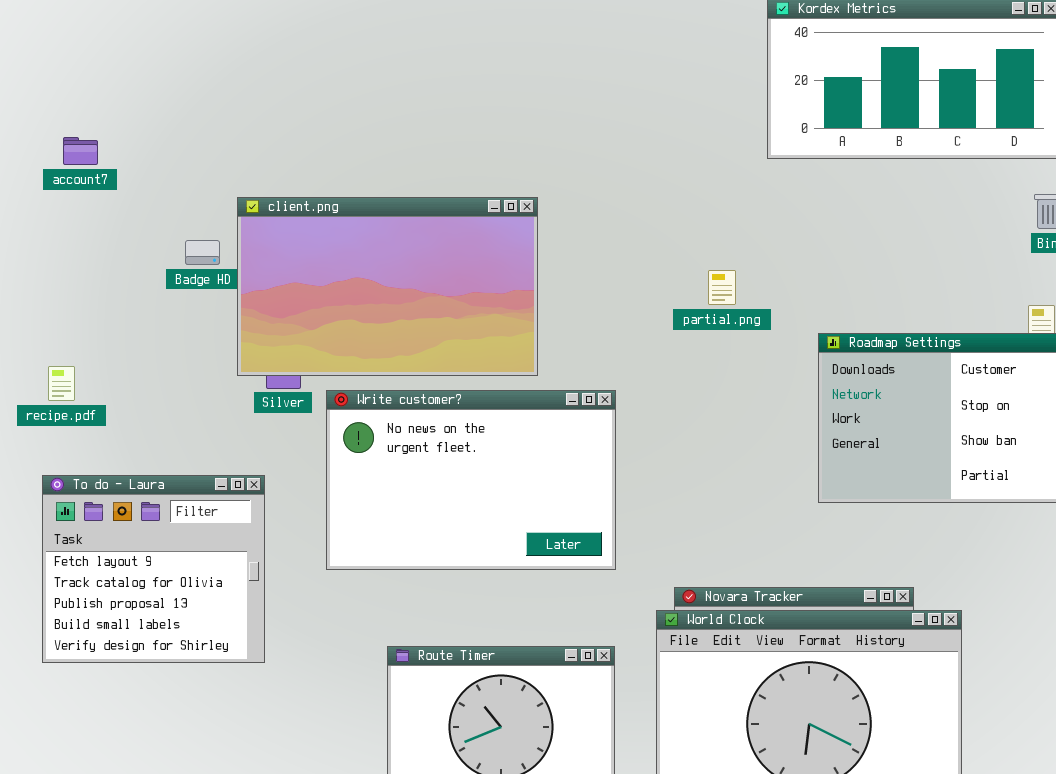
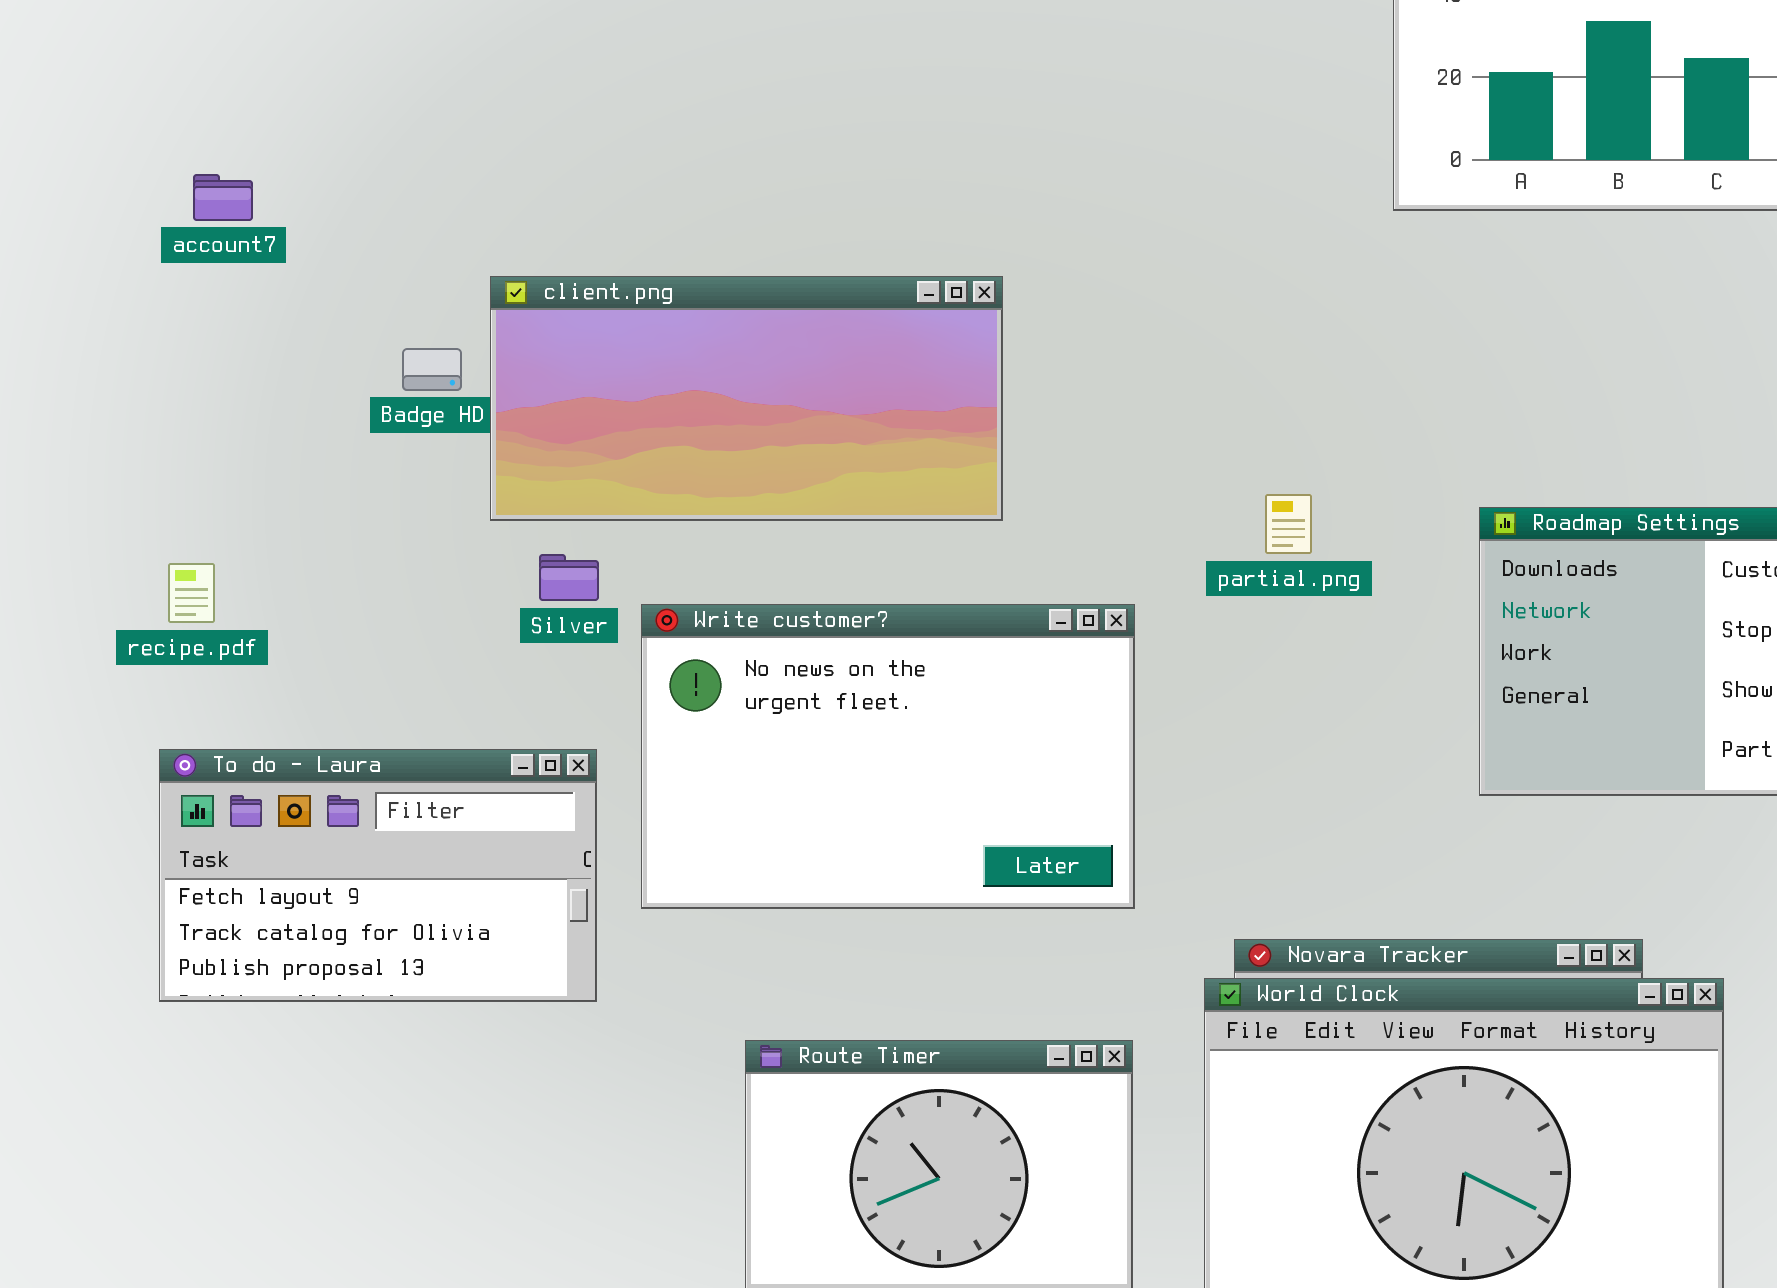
client.png: [237,197,538,376] -> [490,276,1003,521], resized
partial.png: [708,270,736,305] -> [1265,494,1312,554], moved
To do - Laura: [42,475,265,663] -> [159,749,597,1002], resized

